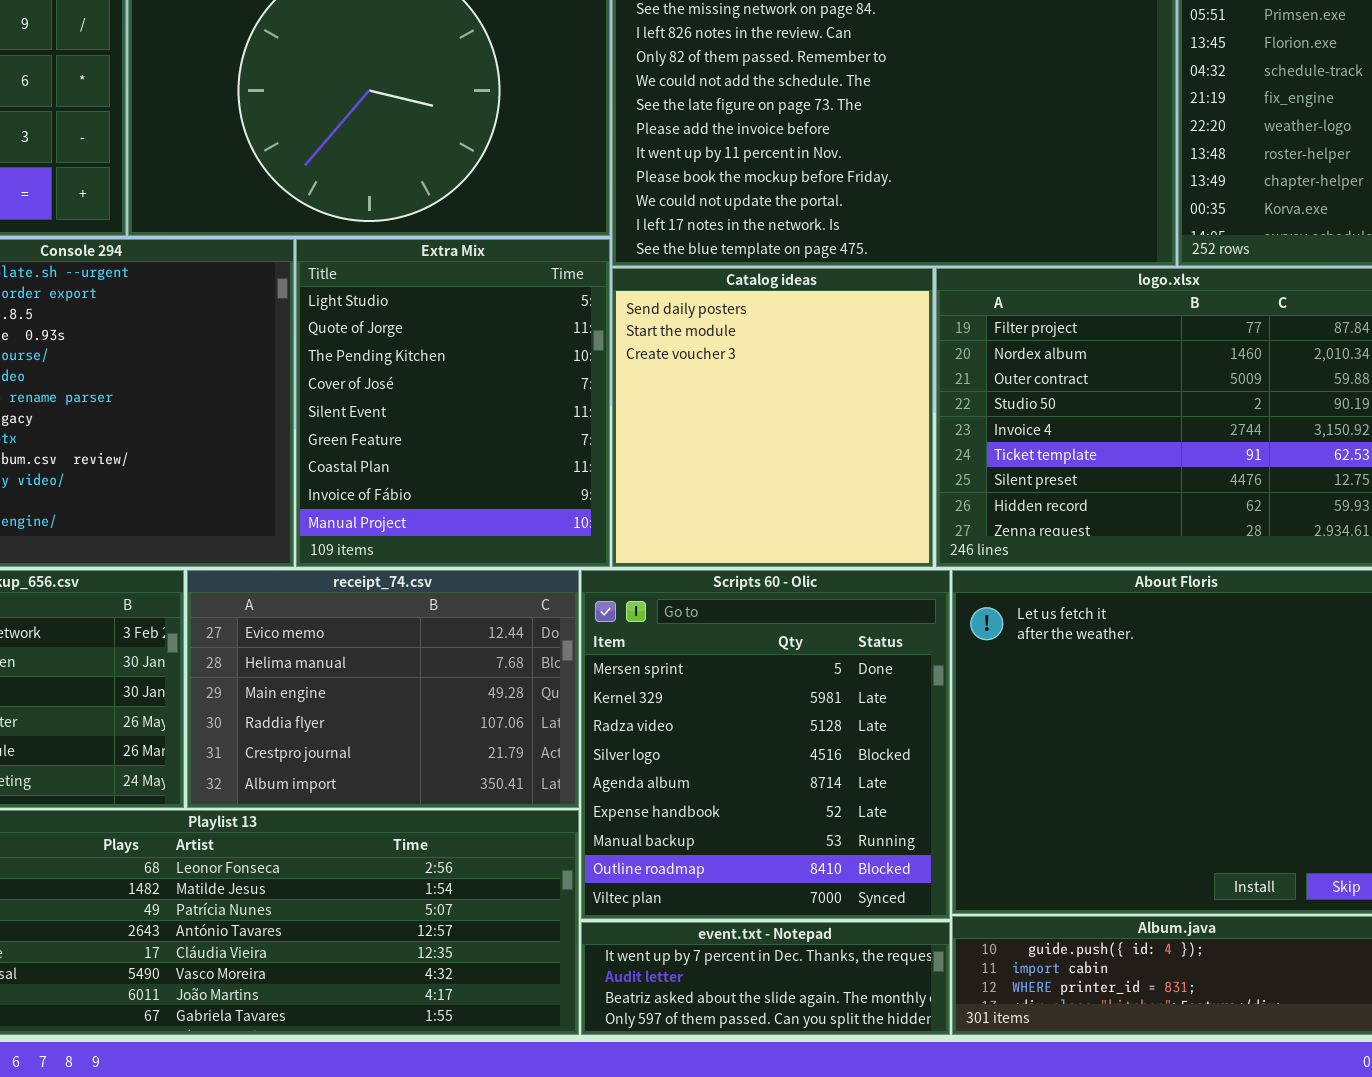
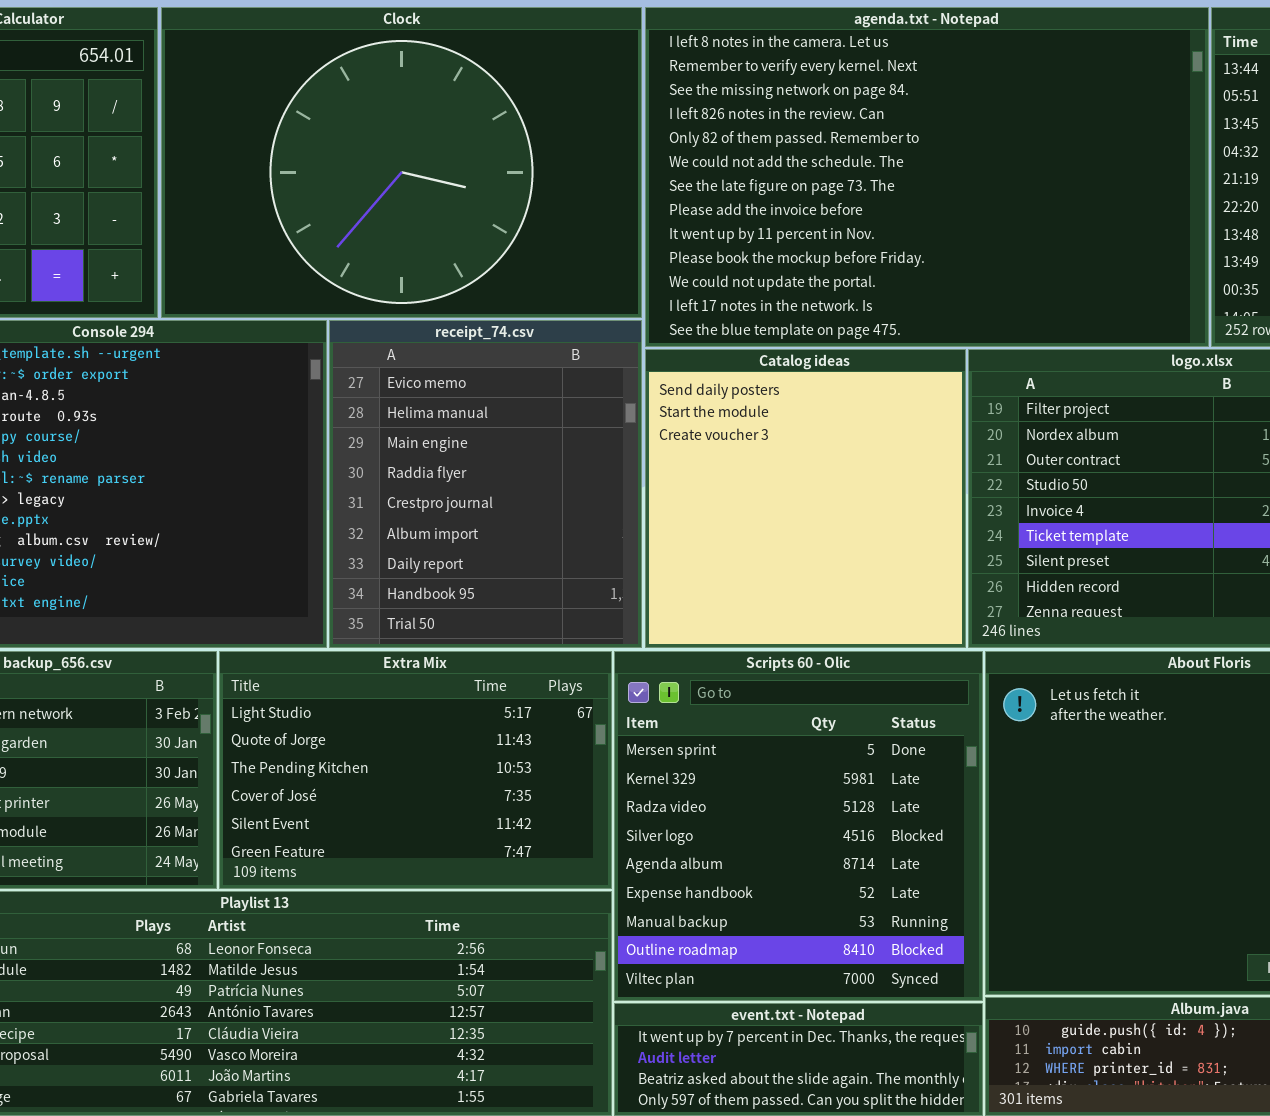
Extra Mix: [296,239,610,567] -> [219,651,612,889], moved, resized
receipt_74.csv: [187,570,579,808] -> [329,320,642,648], moved, resized

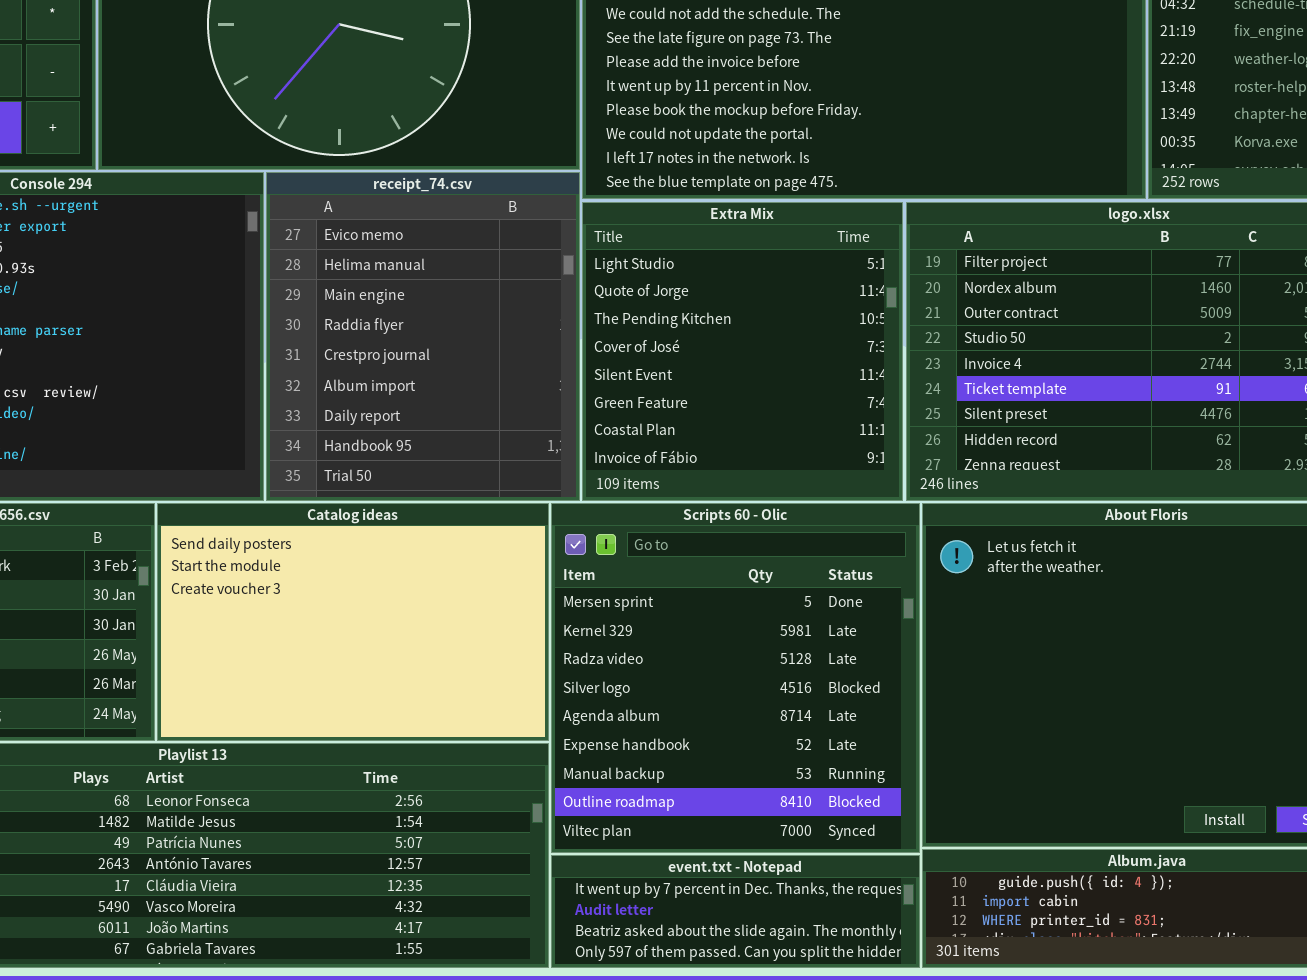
Catalog ideas: [645,349,966,648] -> [157,503,549,741], moved, resized
Extra Mix: [219,651,612,889] -> [582,202,903,501], moved, resized

